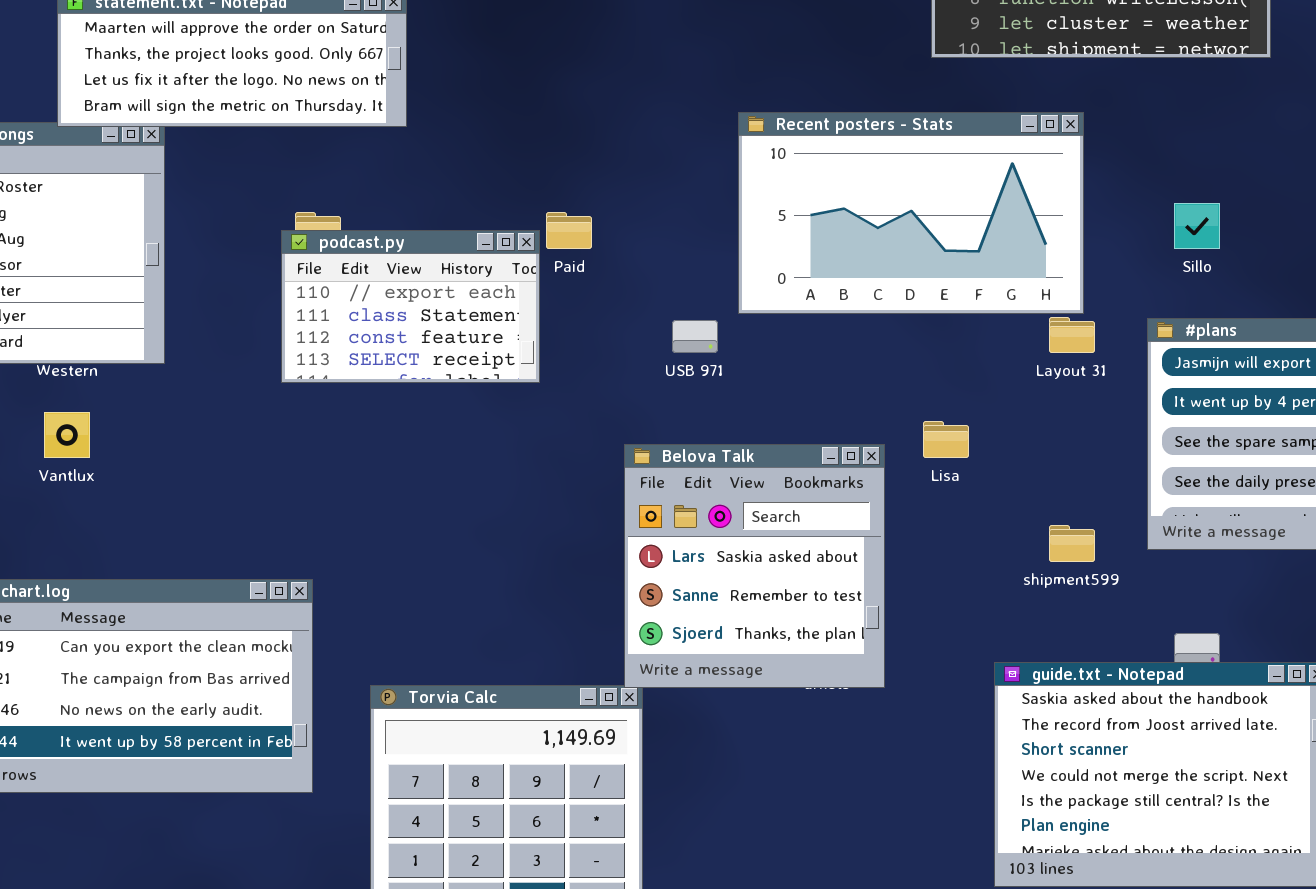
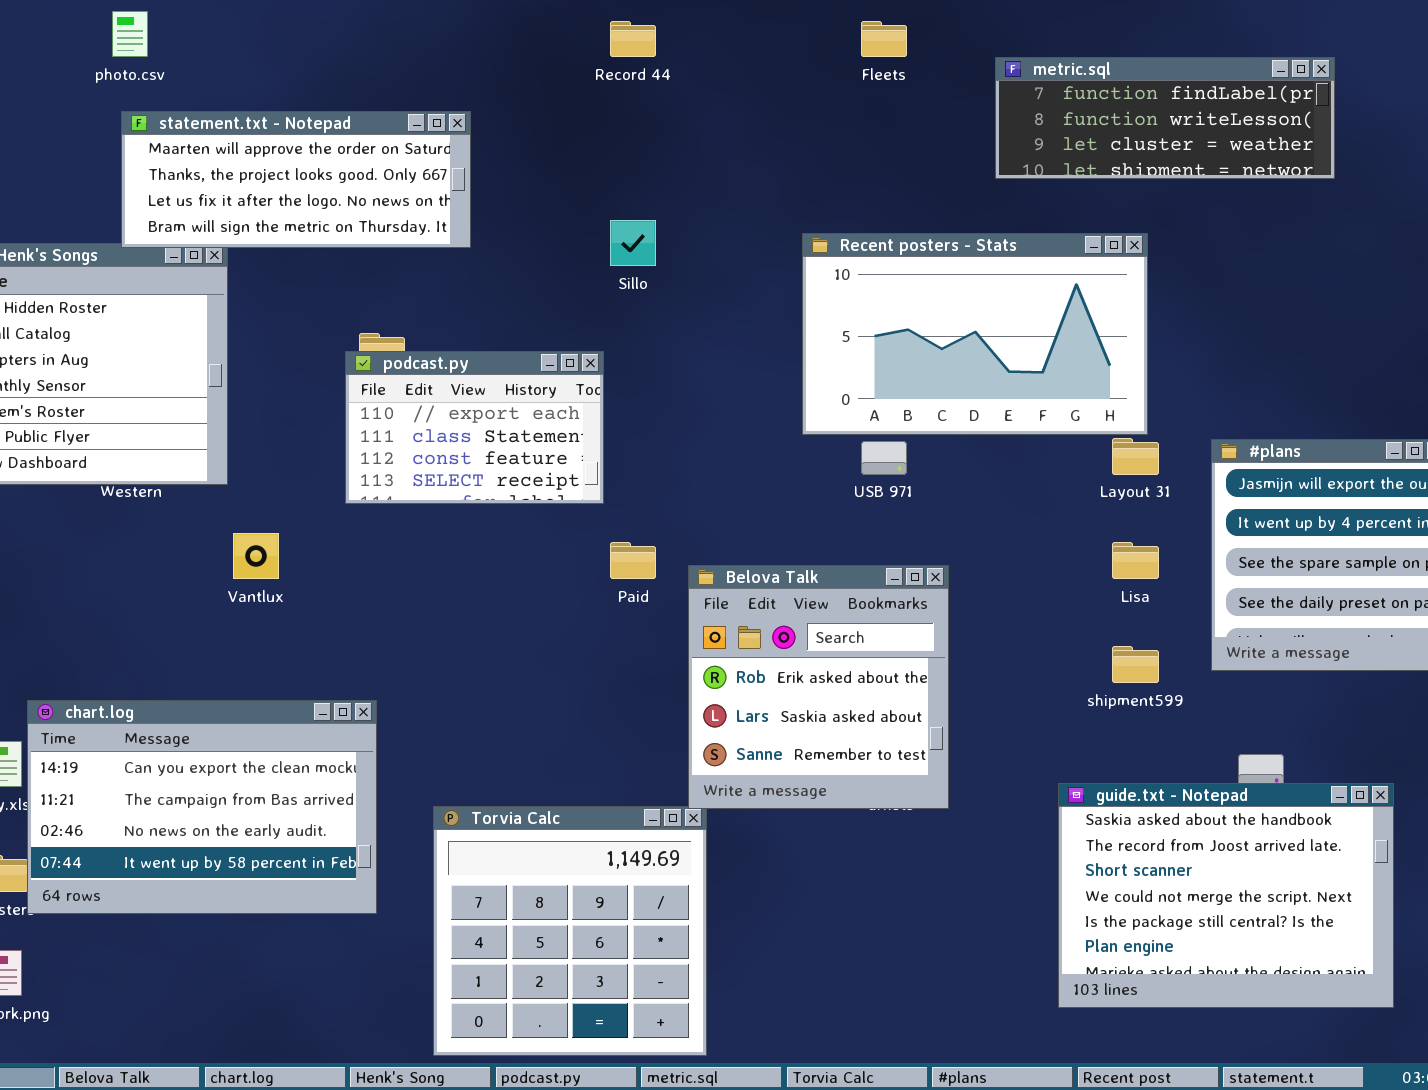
Sillo: [1174,203,1220,249] -> [610,220,656,266], moved
Paid: [546,212,592,249] -> [610,542,656,579], moved
USB 971: [672,320,718,353] -> [861,441,907,475], moved
Vantlux: [44,412,90,458] -> [233,533,279,579], moved
Lisa: [923,421,969,458] -> [1112,542,1159,579], moved
Belova Talk: [624,444,885,688] -> [688,565,949,809], scrolled up 1 row

